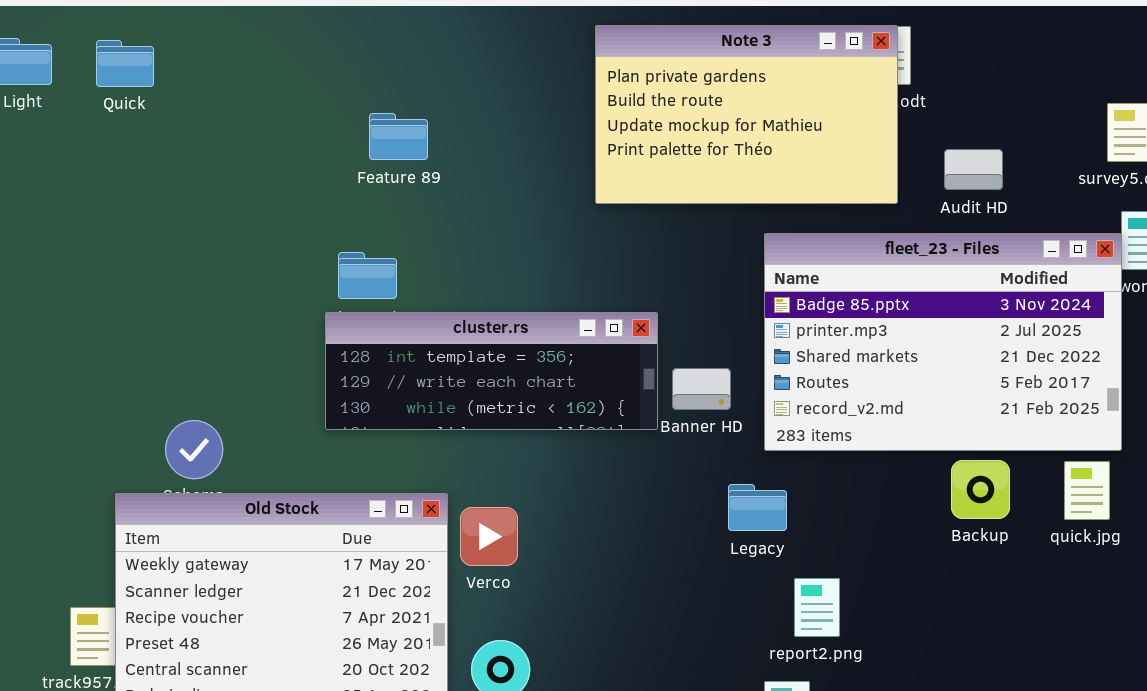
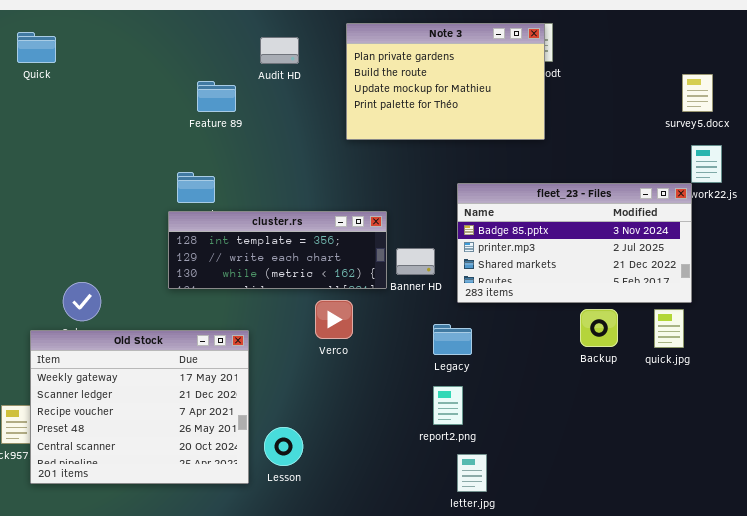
Audit HD: [944,149,1003,190] -> [260,37,299,64], moved
fleet_23 - Files: [764,233,1122,451] -> [457,183,692,303], resized
Verco: [460,507,518,566] -> [315,300,353,339], moved
report2.png: [794,578,840,637] -> [433,386,463,425], moved

